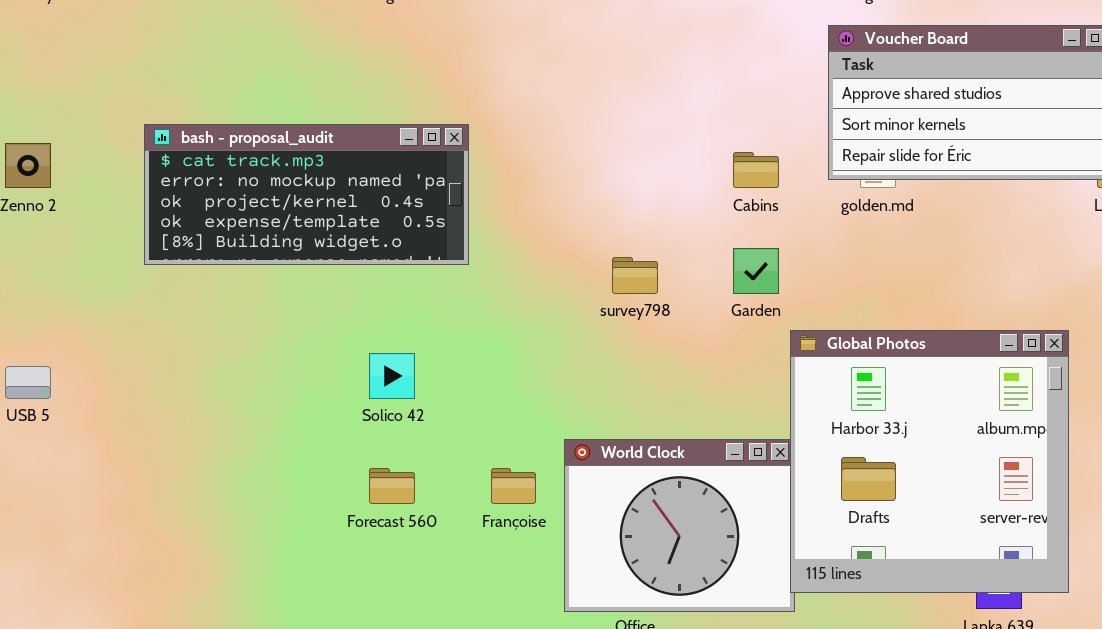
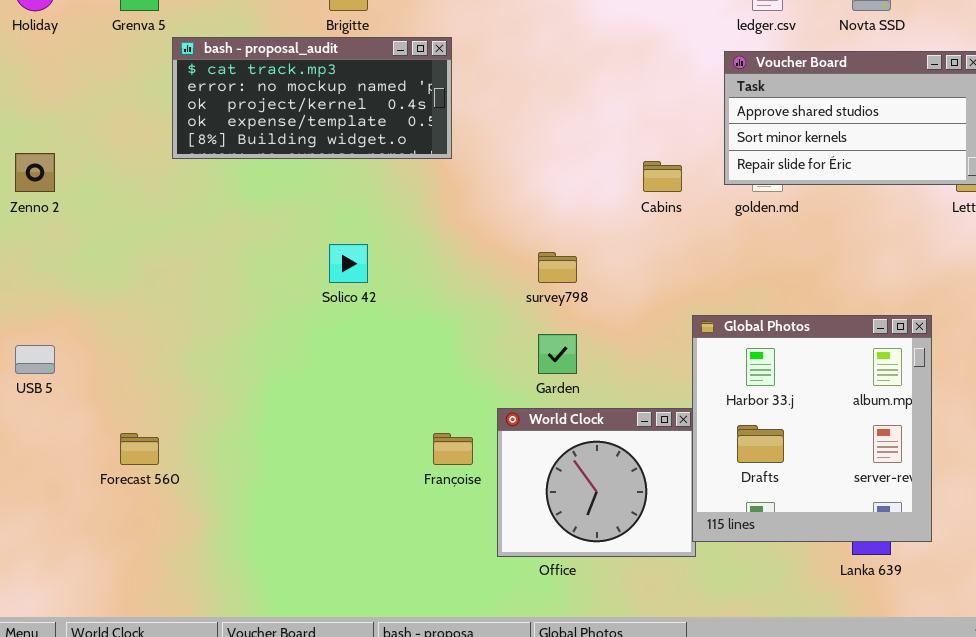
bash - proposal_audit: [144,124,469,265] -> [172,37,452,159], moved
Garden: [733,248,779,294] -> [538,334,577,374], moved
Solico 42: [369,353,415,399] -> [329,244,368,283], moved
Forecast 560: [369,468,415,504] -> [120,433,159,465], moved

